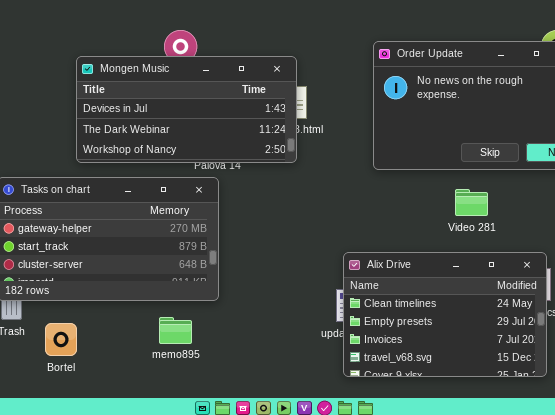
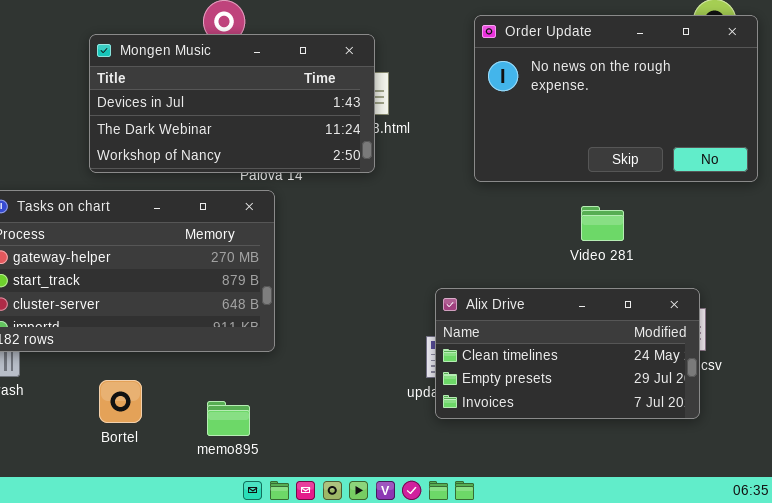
Alix Drive: [343,252,547,377] -> [435,288,700,419], resized
memo895: [159,317,192,344] -> [207,401,250,436], moved
Bortel: [45,323,77,356] -> [99,380,142,423], moved

